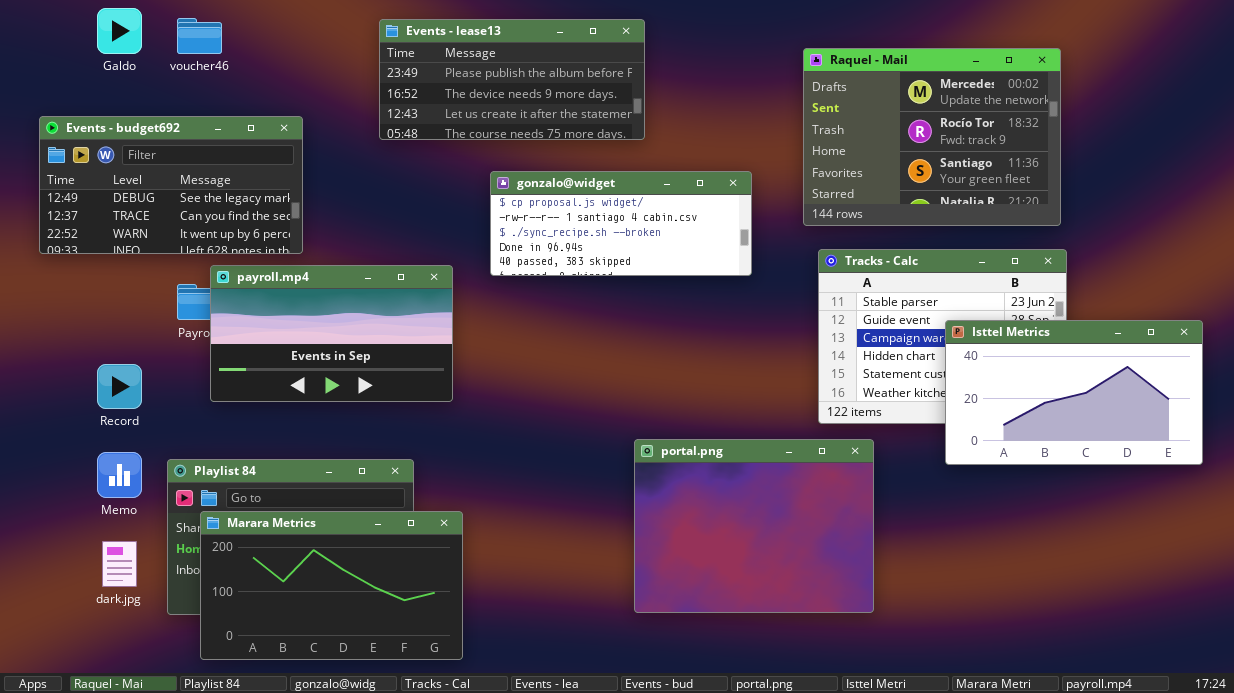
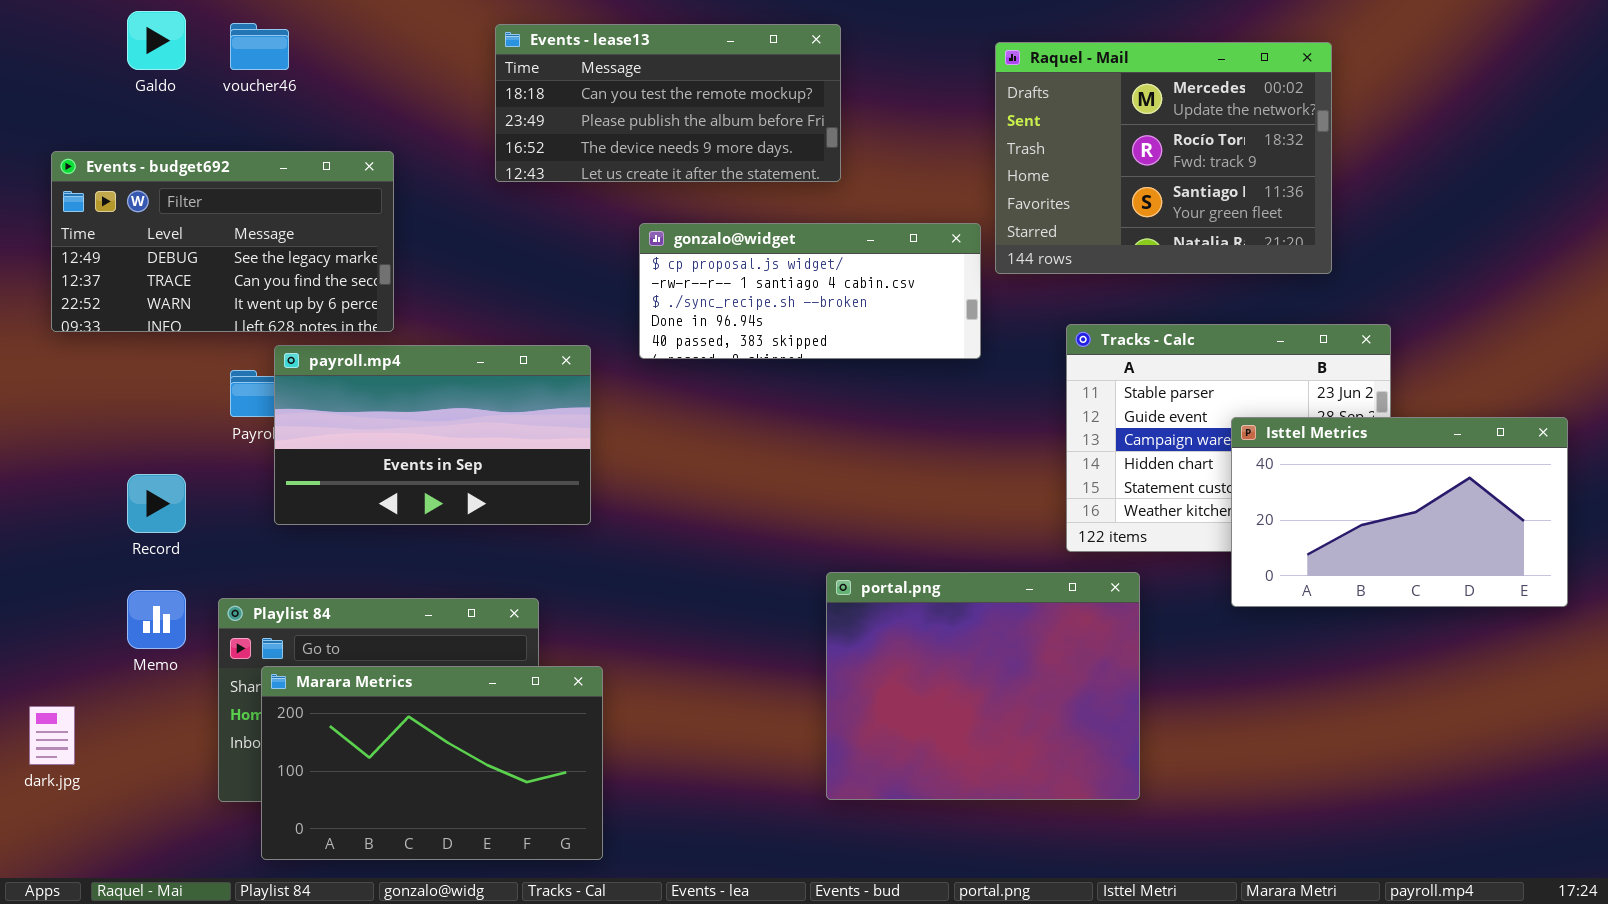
Events - lease13: [379,19,645,140] -> [495,24,841,182], scrolled up 1 row
Raquel - Mail: [803,48,1061,226] -> [995,42,1332,274], moved
dark.jpg: [102,541,137,587] -> [29,706,75,765], moved

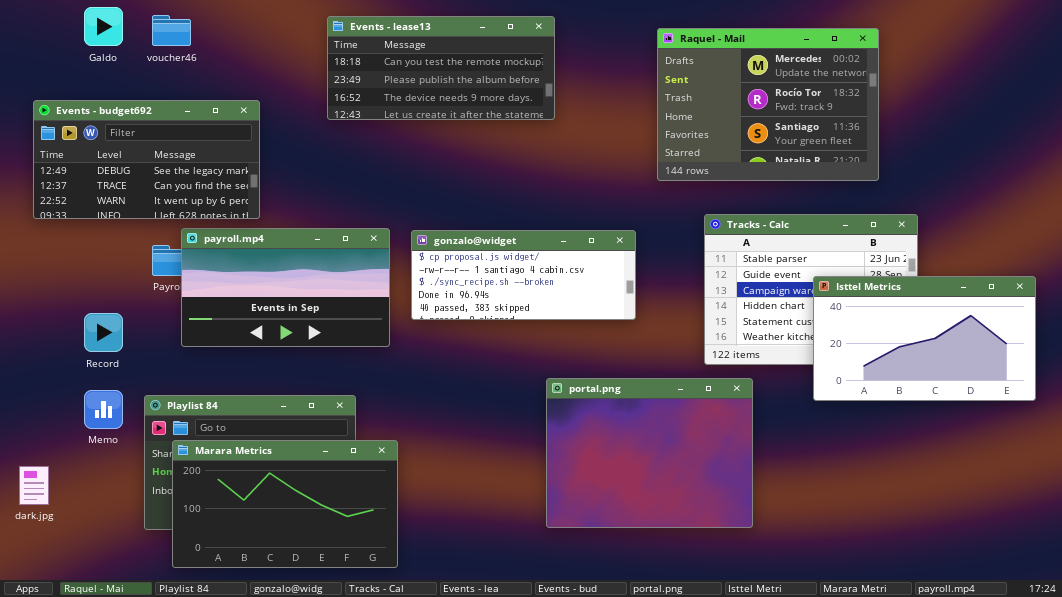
gonzalo@widget: [639,223,981,359] -> [411,230,636,320], moved

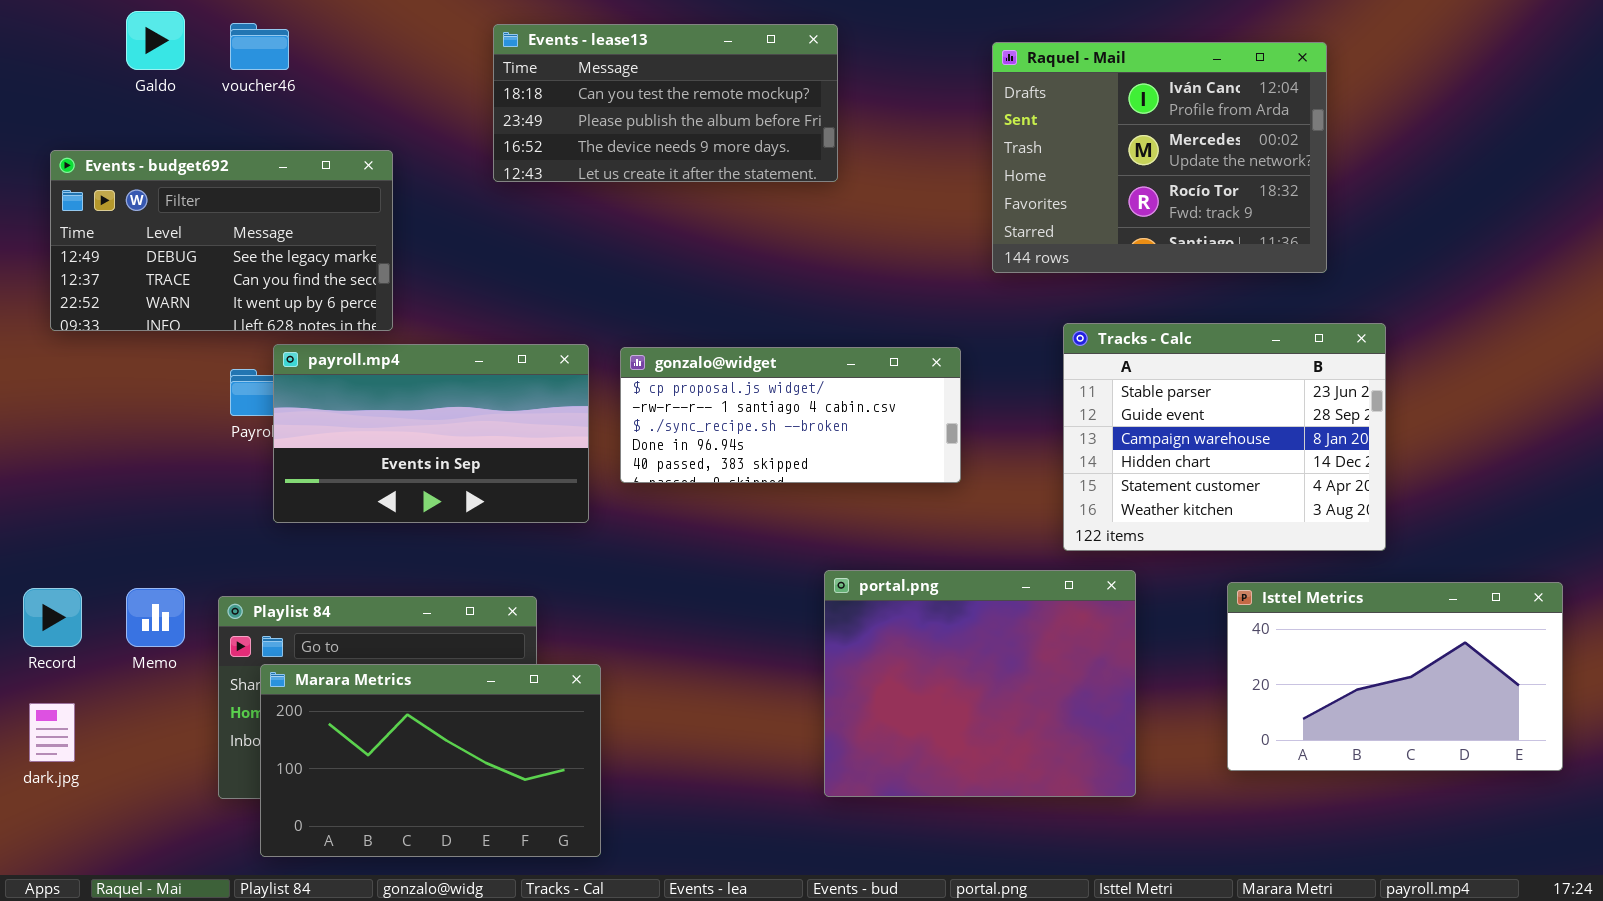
Raquel - Mail: [657,28,879,181] -> [992,42,1327,273], scrolled up 1 row
Isttel Metrics: [813,276,1036,401] -> [1227,582,1563,771], moved
Record: [84,313,123,352] -> [23,588,82,647], moved

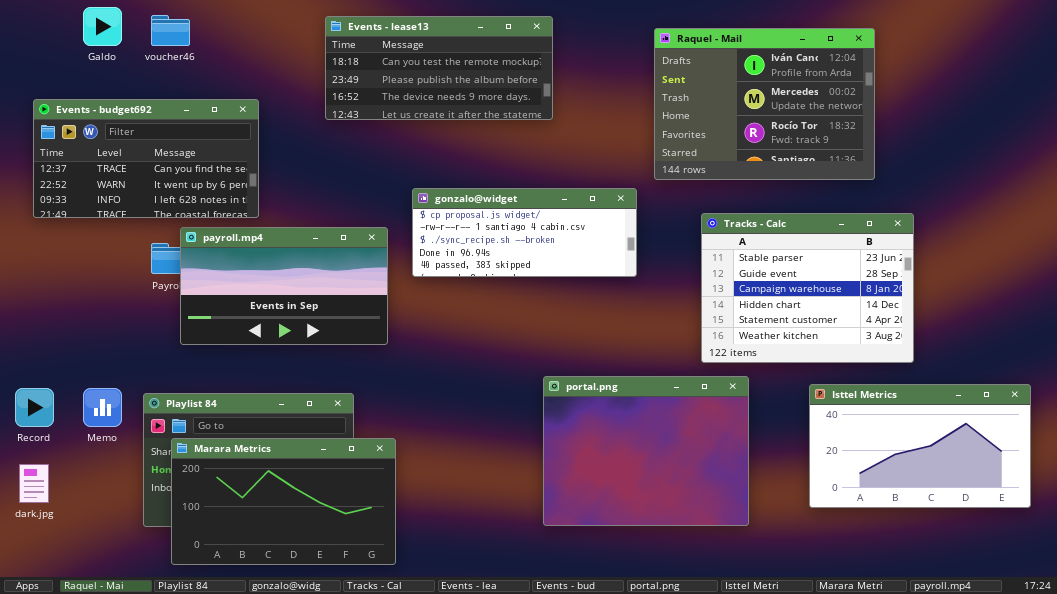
Events - budget692: [50,150,393,331] -> [33,99,259,218], scrolled down 1 row
gonzalo@widget: [620,347,961,483] -> [412,188,637,277], moved

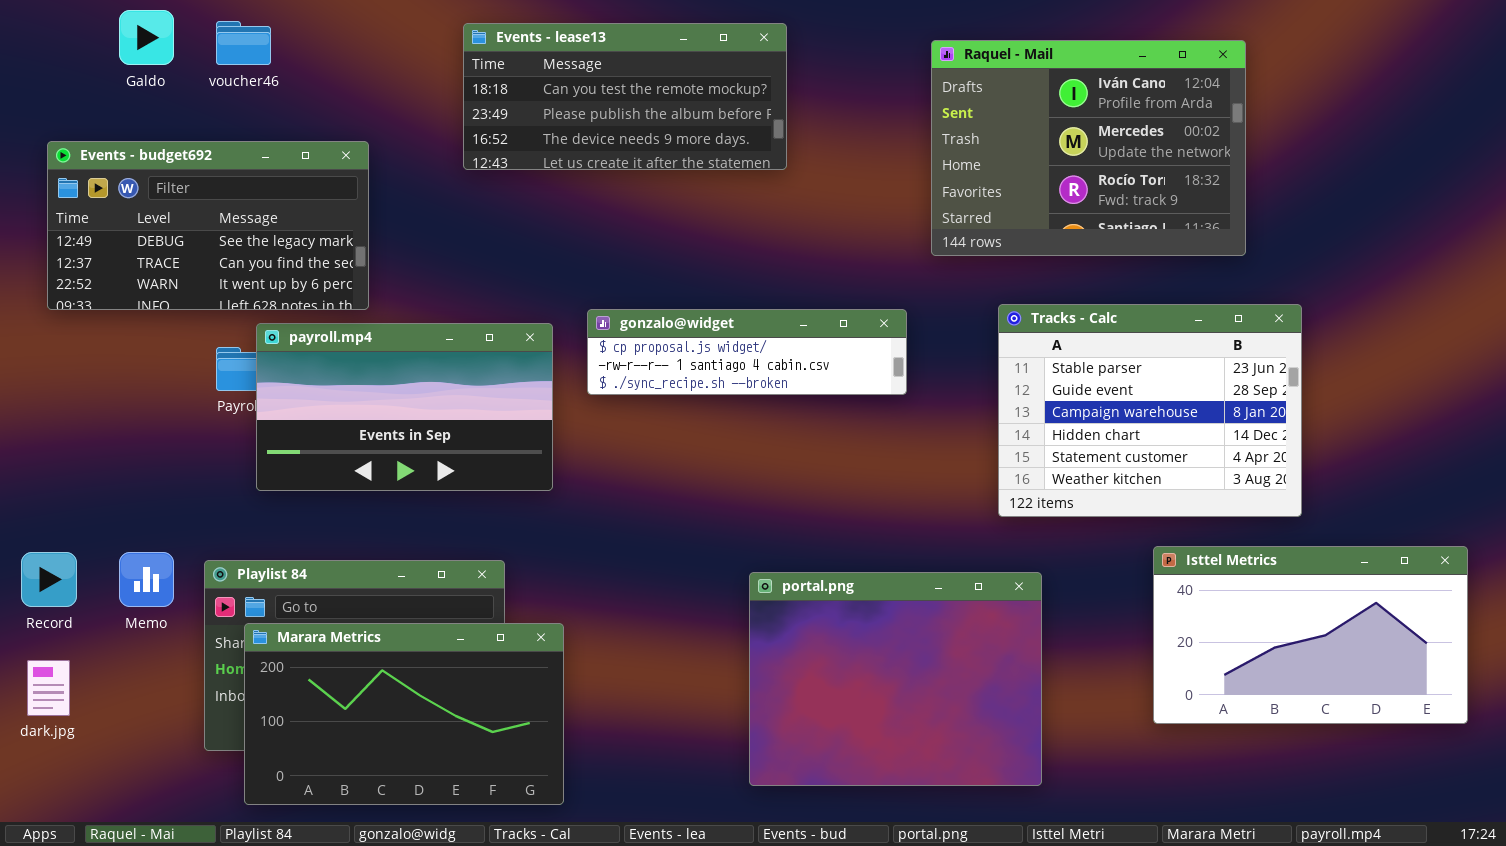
Events - budget692: [33,99,259,218] -> [47,141,369,310], scrolled up 1 row
gonzalo@widget: [412,188,637,277] -> [587,309,907,395], resized
portal.png: [543,376,749,526] -> [749,572,1042,786], moved

